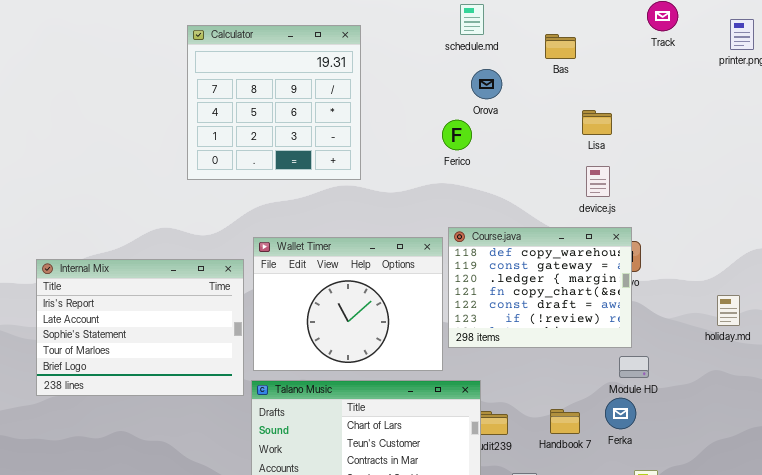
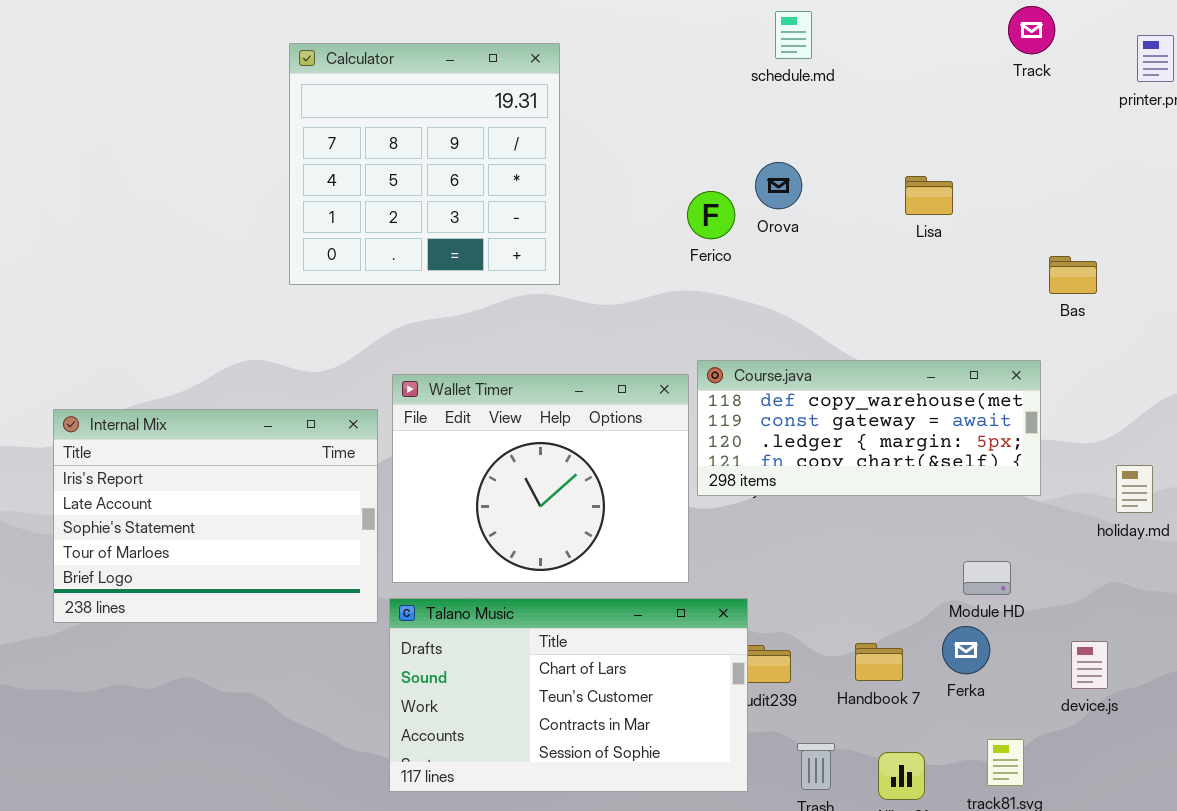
schedule.md: [460,4,484,35] -> [775,11,812,59], moved
Bas: [545,34,576,59] -> [1049,256,1097,294], moved
Orova: [471,69,502,99] -> [755,162,802,209], moved
device.js: [586,166,610,197] -> [1071,641,1108,689], moved
Course.java: [448,227,632,348] -> [697,360,1041,496], resized

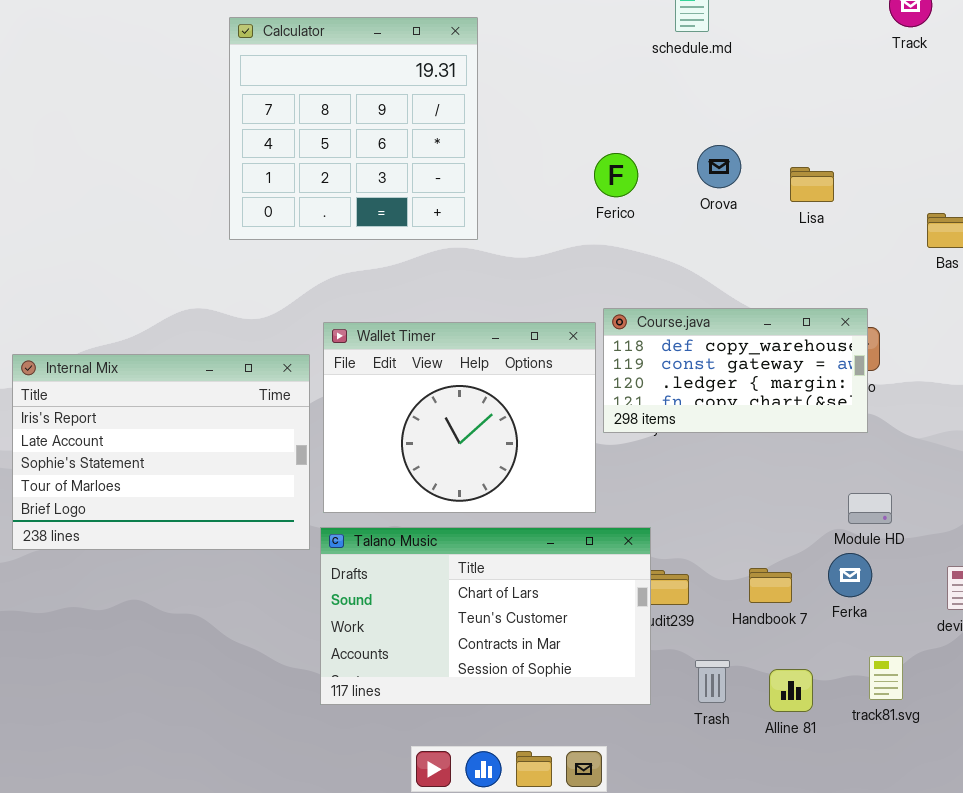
Orova: [755,162,802,209] -> [697,145,741,188], moved
Lisa: [905,176,953,215] -> [790,167,834,202], moved
Course.java: [697,360,1041,496] -> [603,308,868,433], resized

